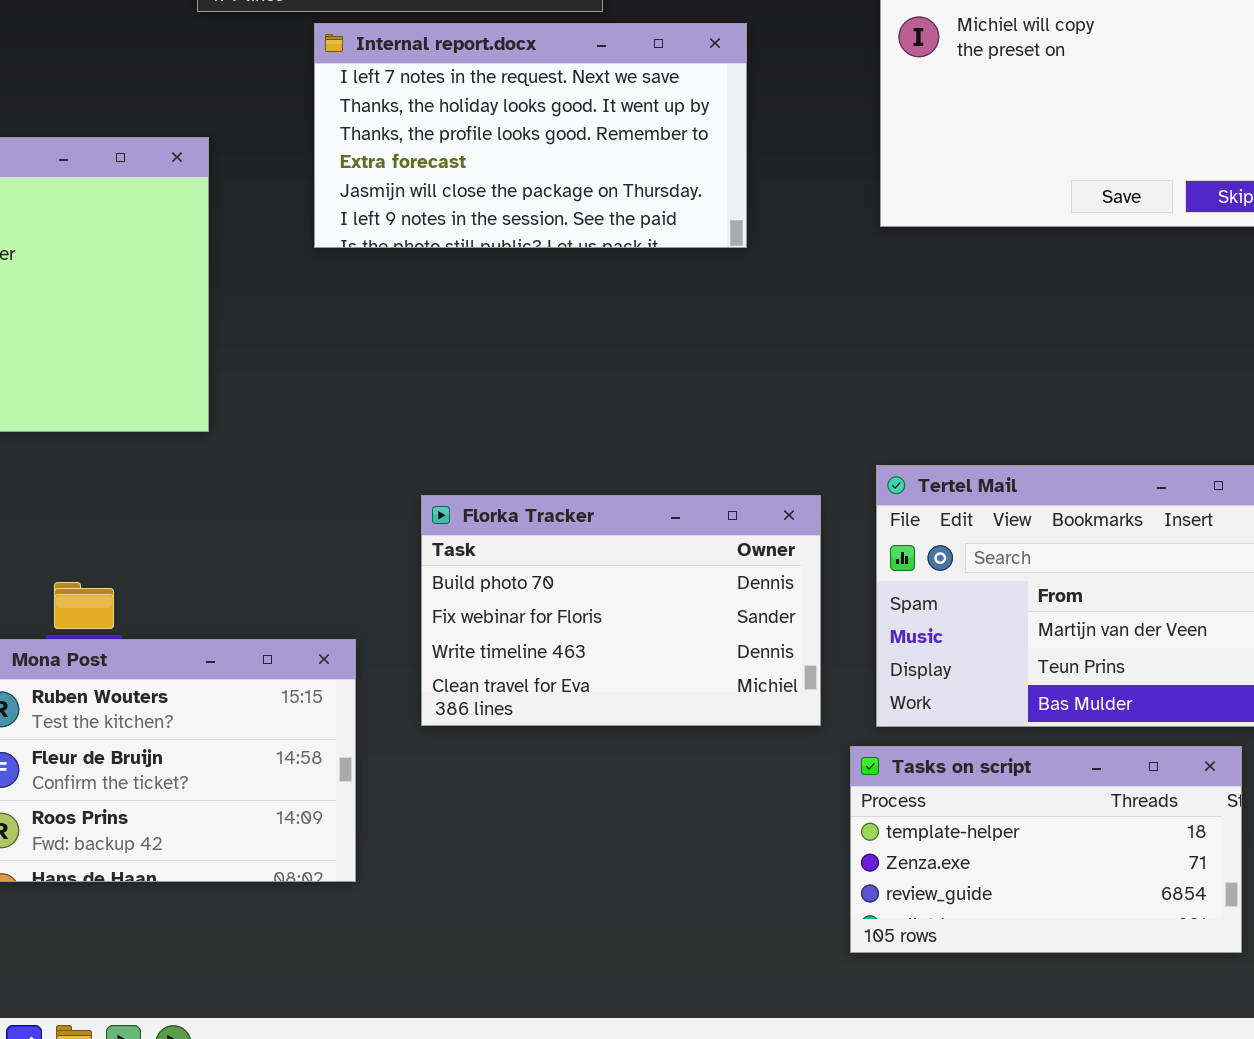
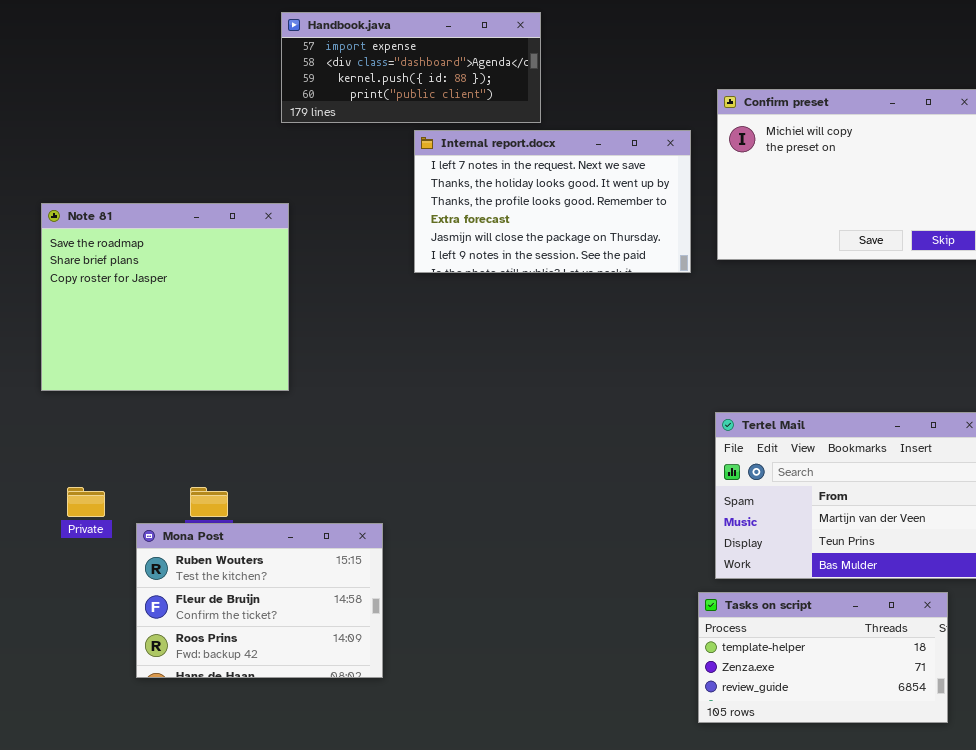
Internal report.docx: [314,23,747,248] -> [414,130,691,273], moved
Florka Tracker: [421,495,821,726] -> none, closed

